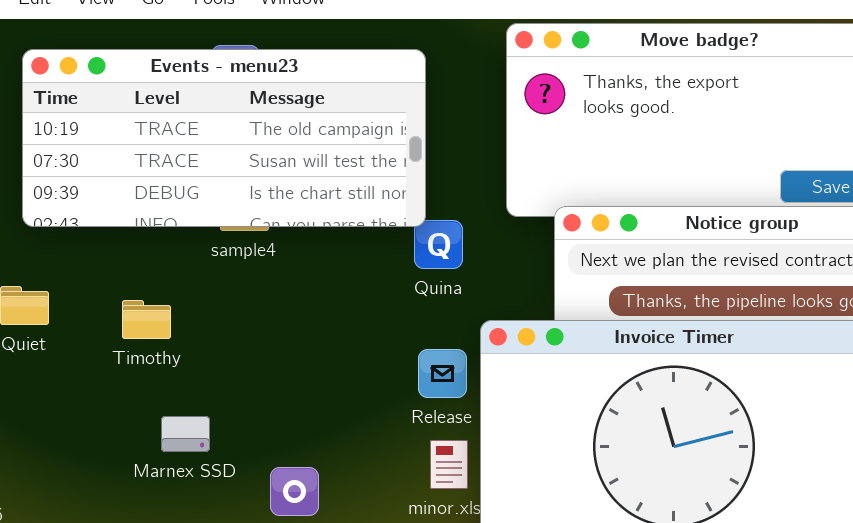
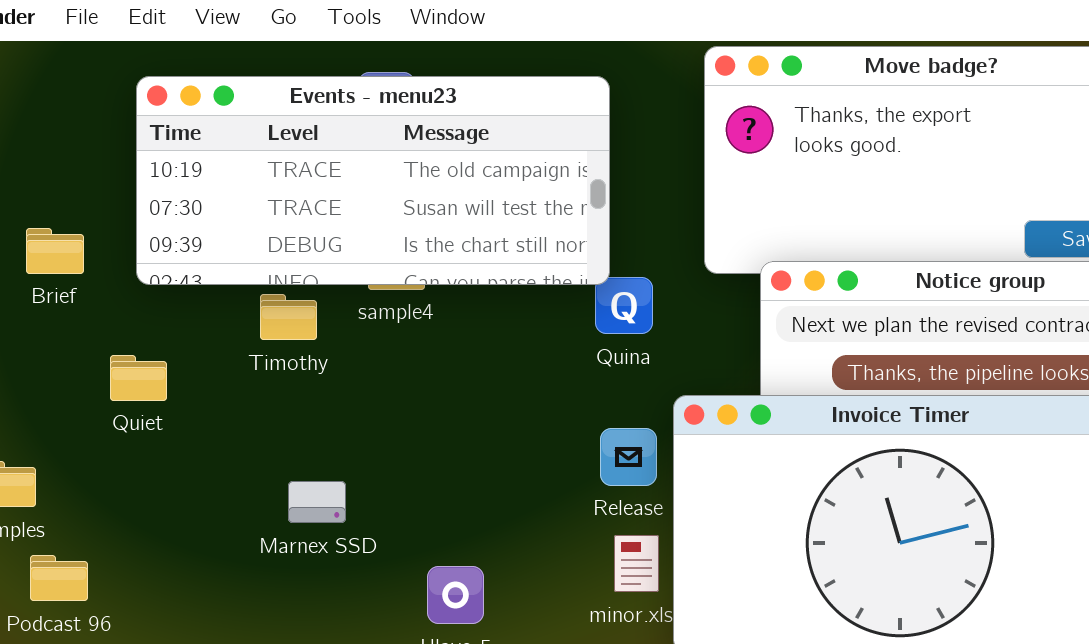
Timothy: [122,300,171,339] -> [260,294,317,340], moved
Marnex SSD: [161,416,210,452] -> [288,481,346,523], moved

